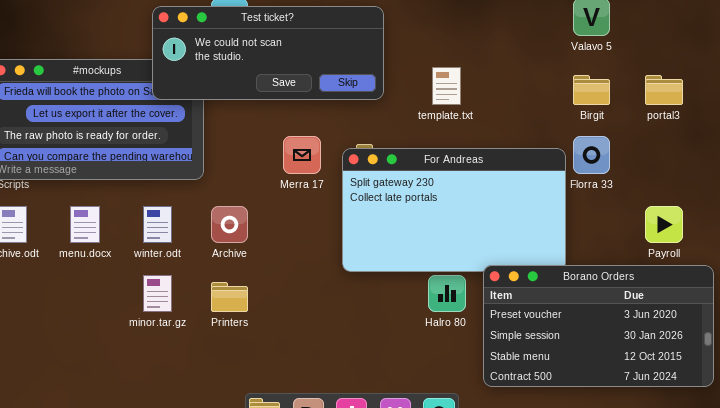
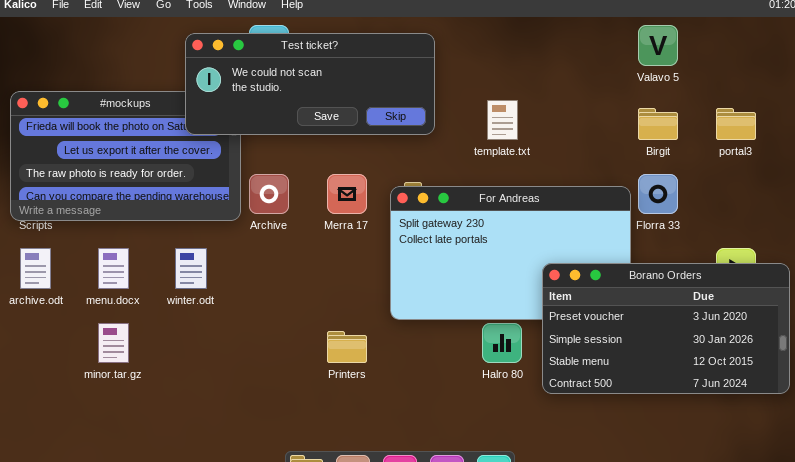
Archive: [211,206,248,243] -> [249,174,289,214], moved
Borano Orders: [483,265,714,387] -> [542,263,790,394], moved
minor.tar.gz: [143,275,172,312] -> [98,323,129,363], moved
Printers: [211,282,248,312] -> [327,331,367,363], moved

